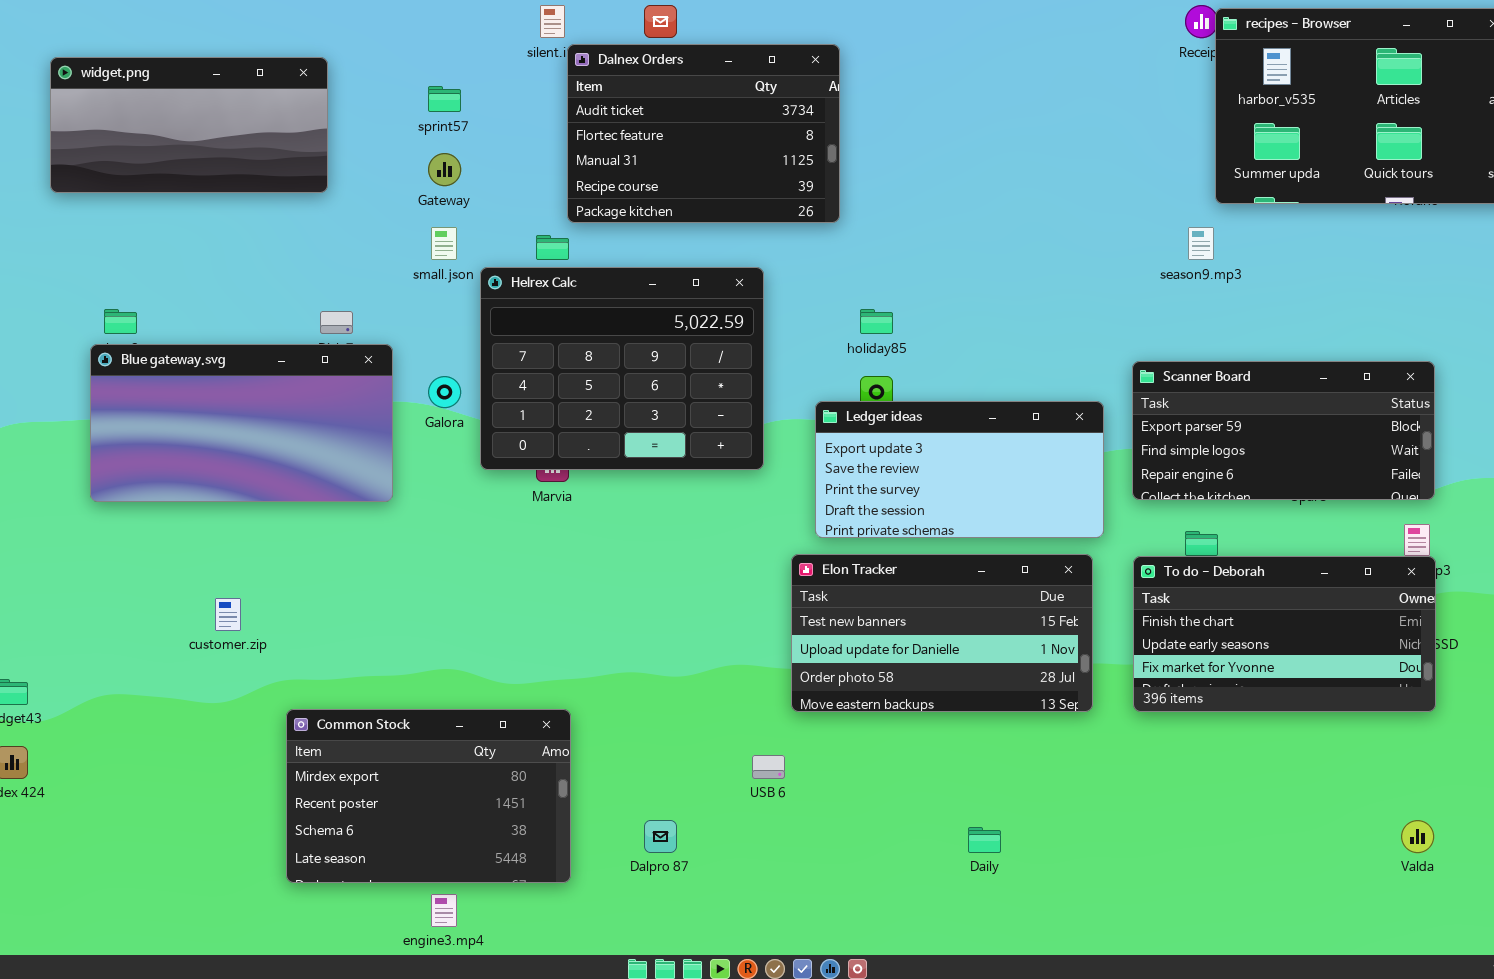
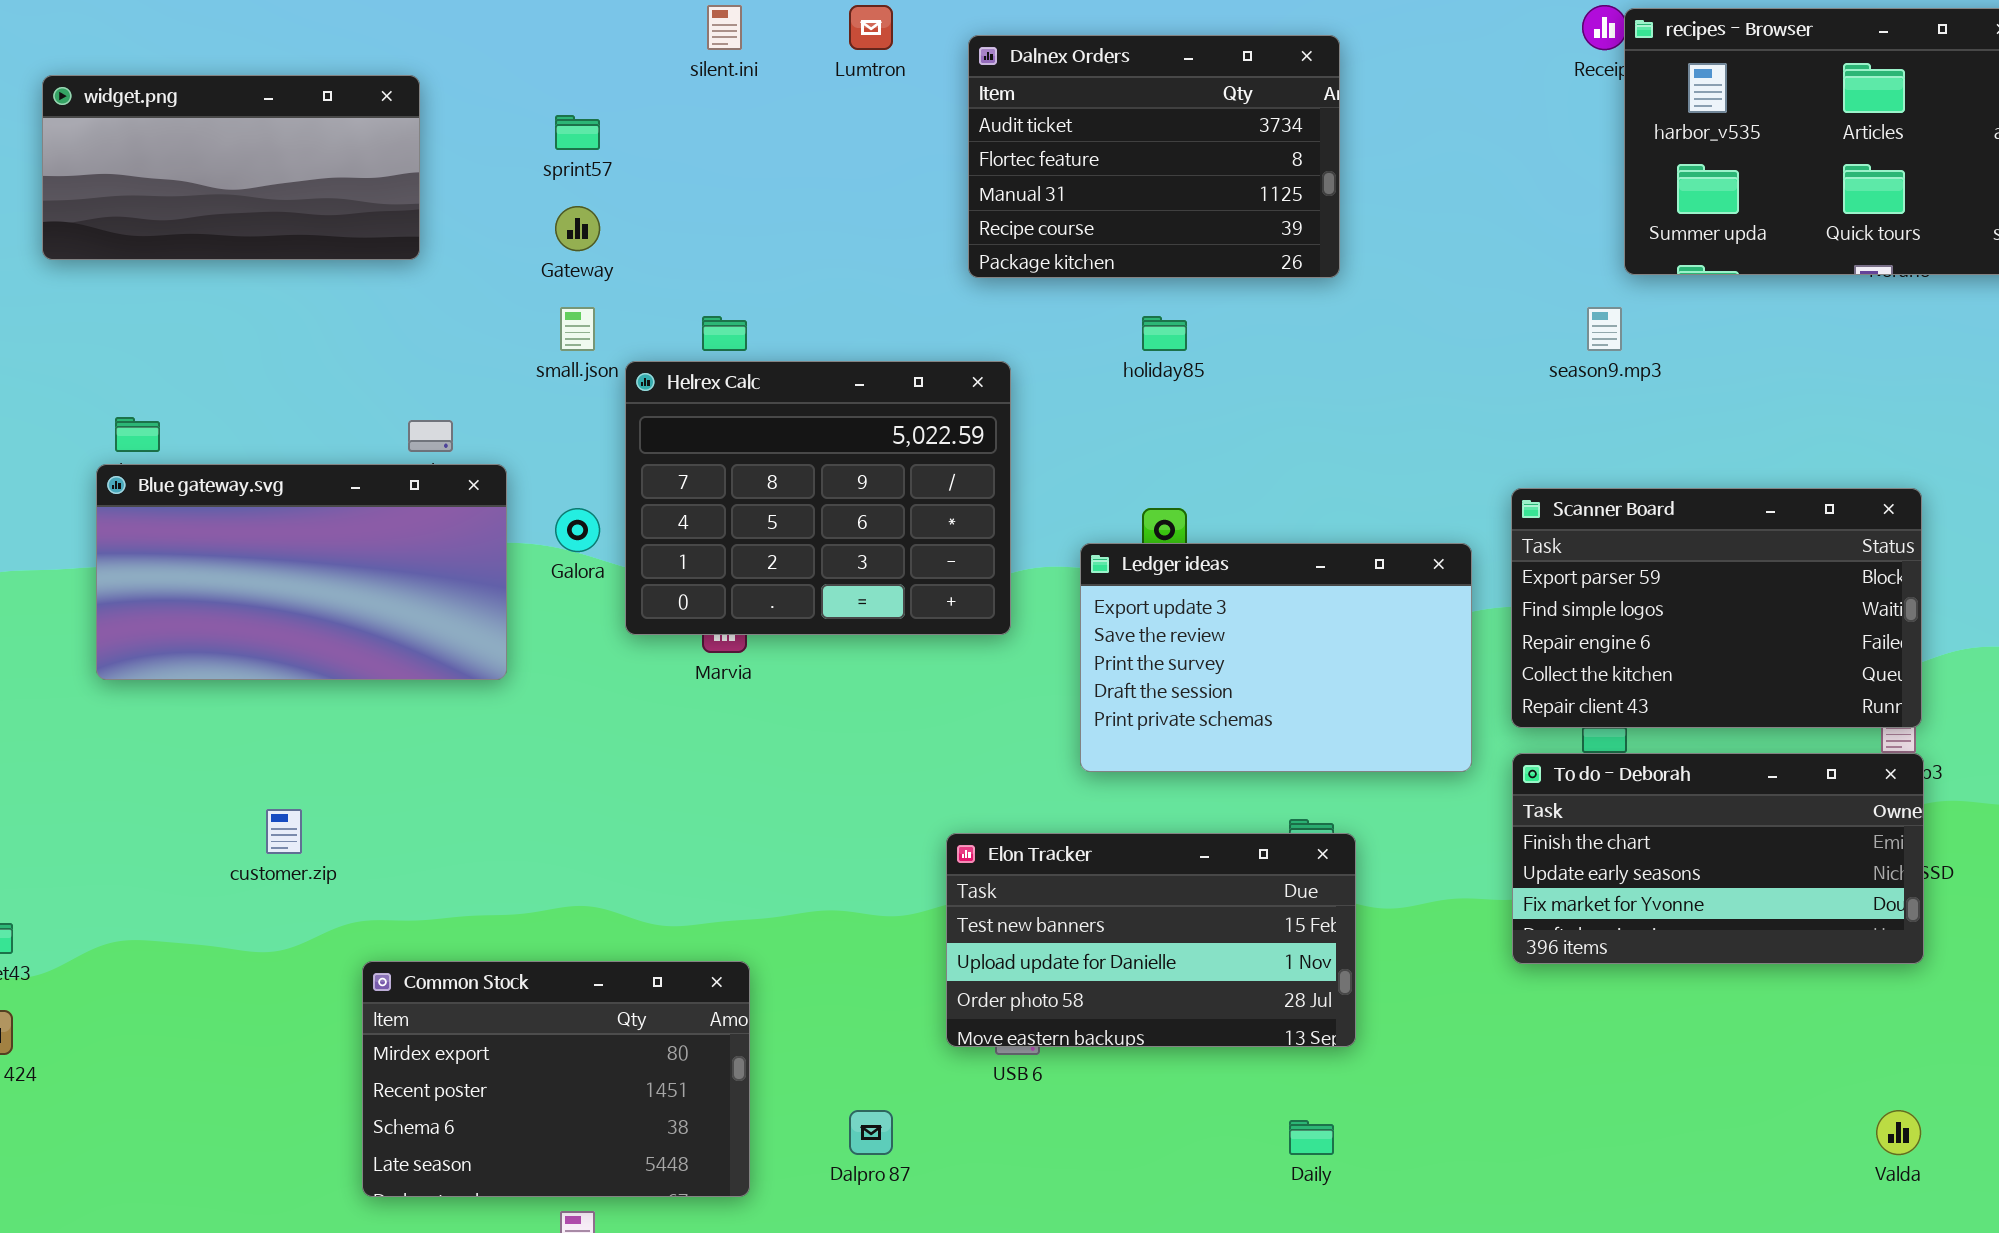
Dalnex Orders: [567,44,840,223] -> [968,35,1340,278], moved
holiday85: [860,309,893,334] -> [1142,316,1187,351], moved
Scanner Board: [1132,361,1435,500] -> [1511,488,1922,728], resized
Ledger ideas: [815,401,1104,538] -> [1080,543,1472,772], resized
Elon Tracker: [791,554,1093,712] -> [946,833,1356,1047], moved

